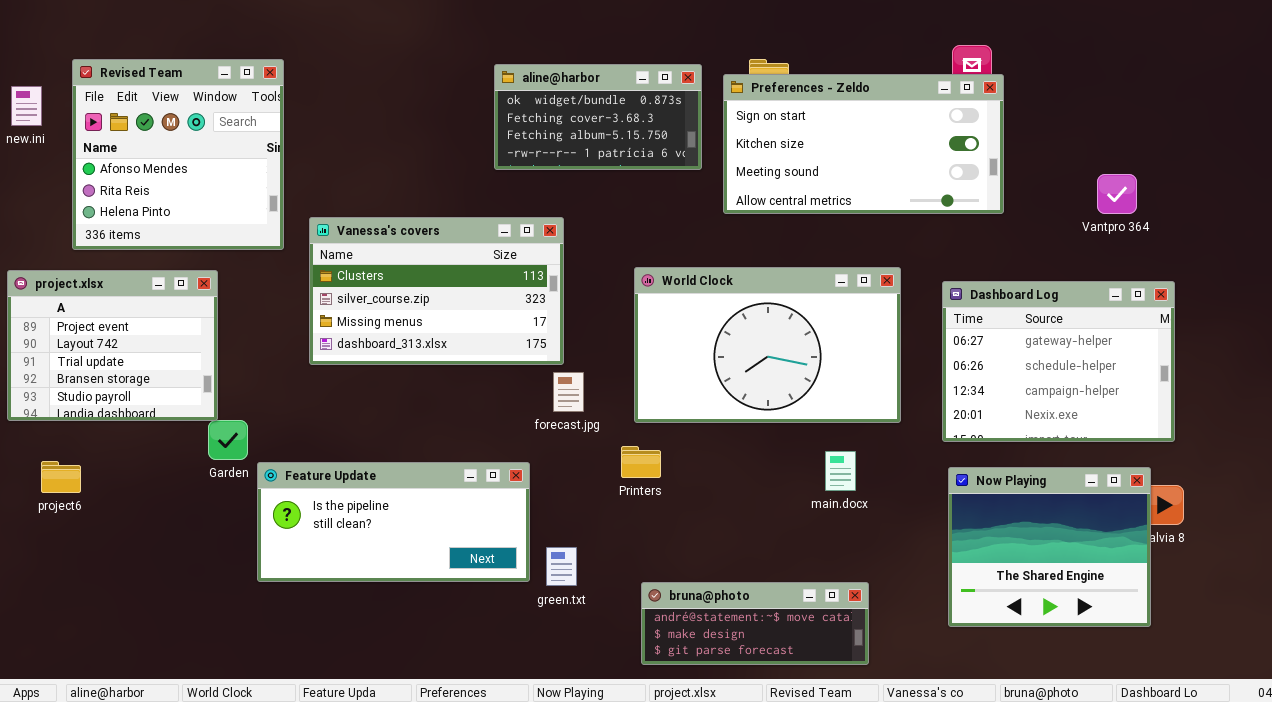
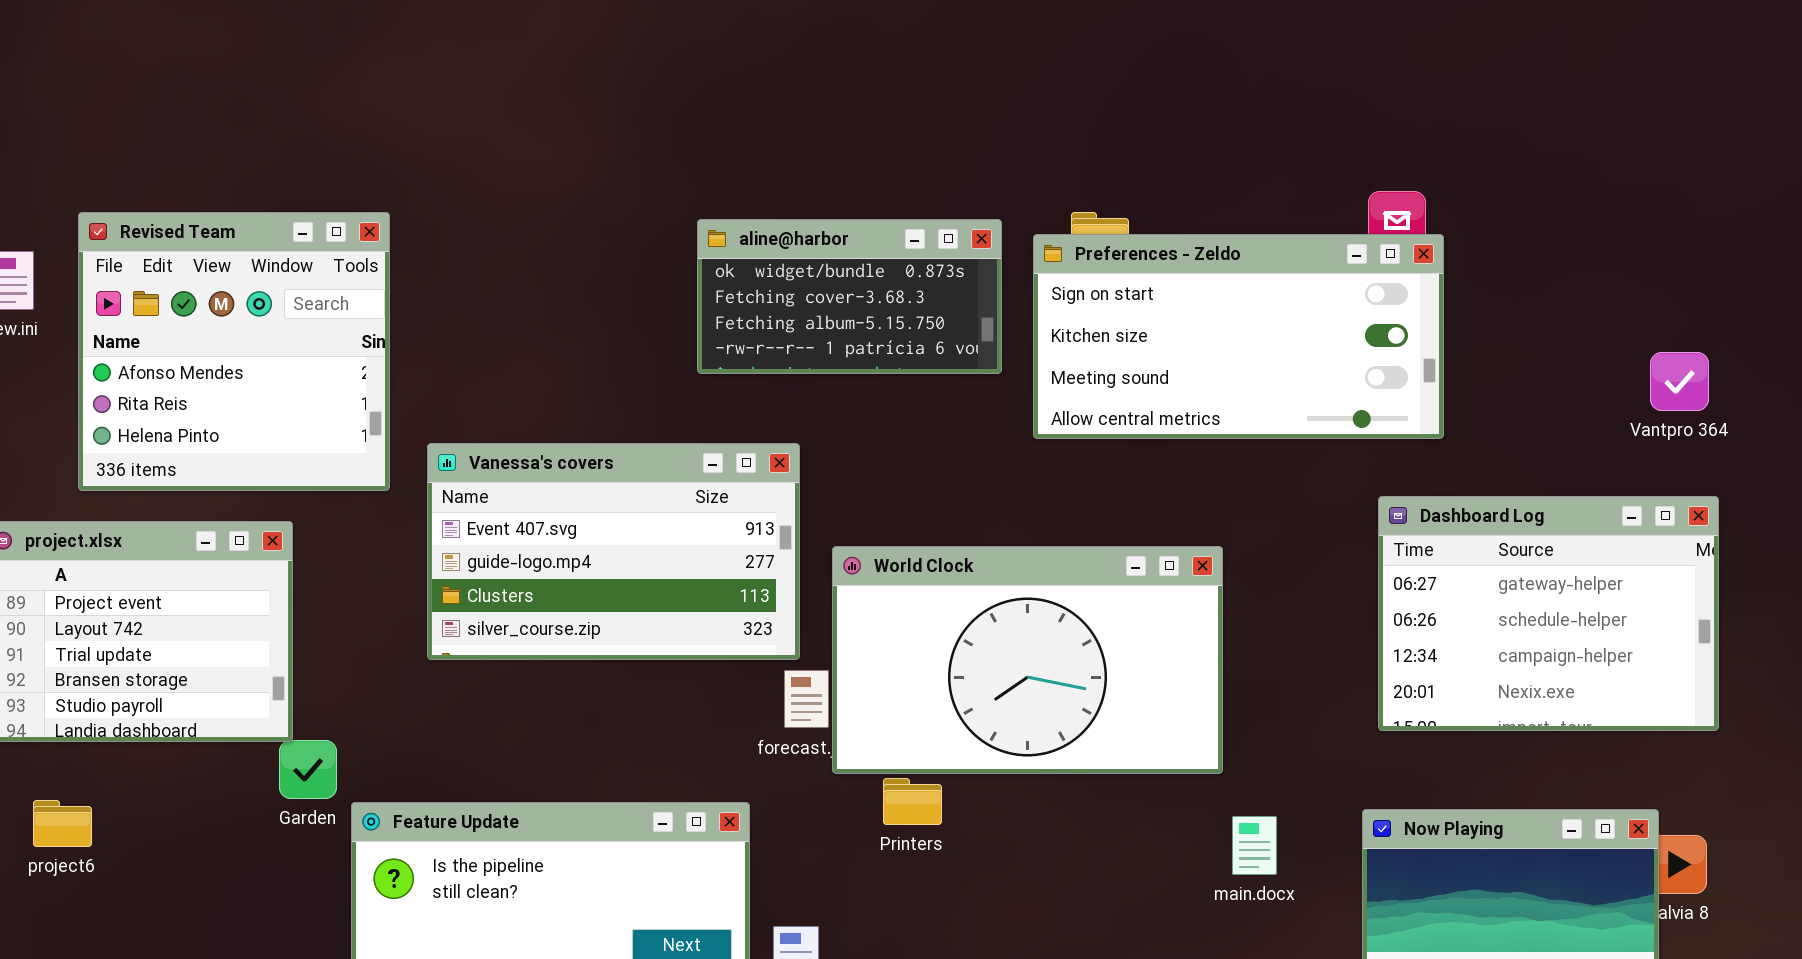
Vantpro 364: [1097,174,1137,214] -> [1650,352,1709,411], moved
Vanessa's covers: [309,217,564,365] -> [427,443,800,660], scrolled up 2 rows
World Clock: [634,267,901,423] -> [832,546,1223,774], moved
Dashboard Log: [942,281,1175,442] -> [1378,496,1719,731], moved
main.docx: [825,451,856,491] -> [1232,816,1277,875], moved

